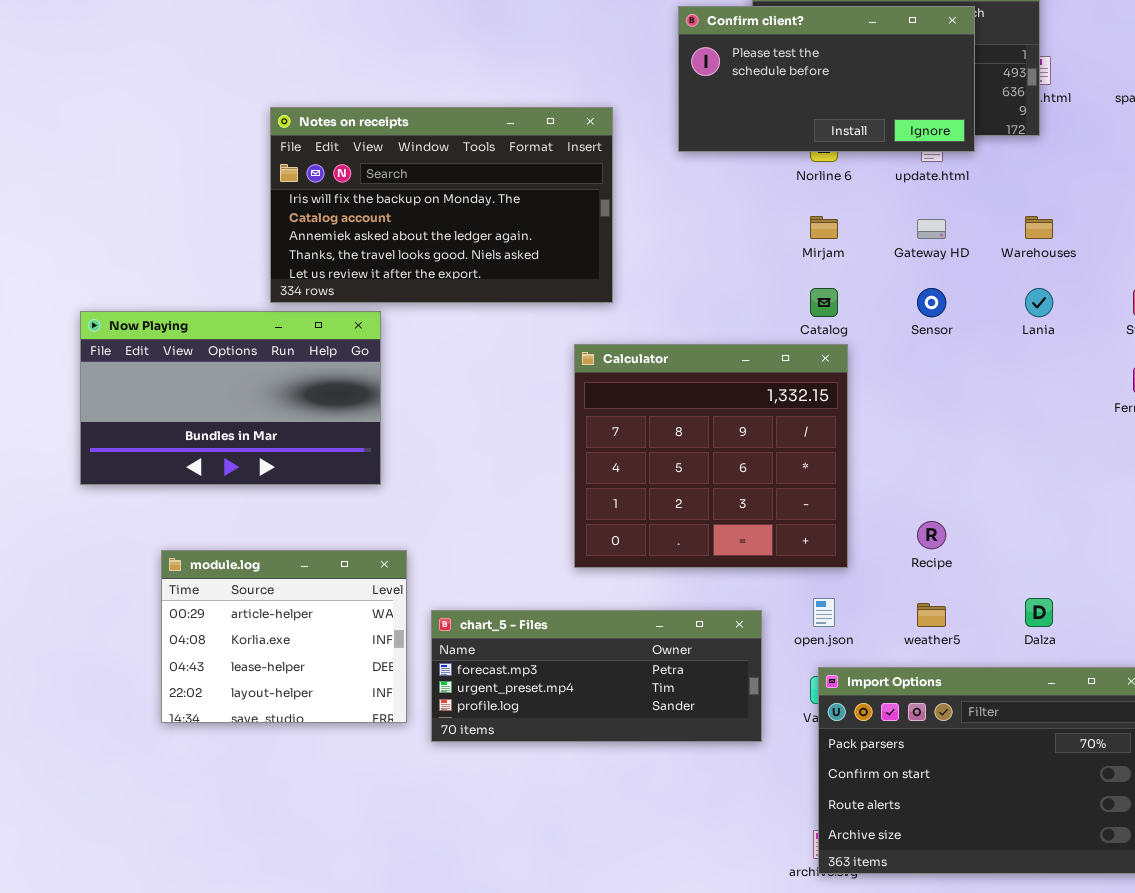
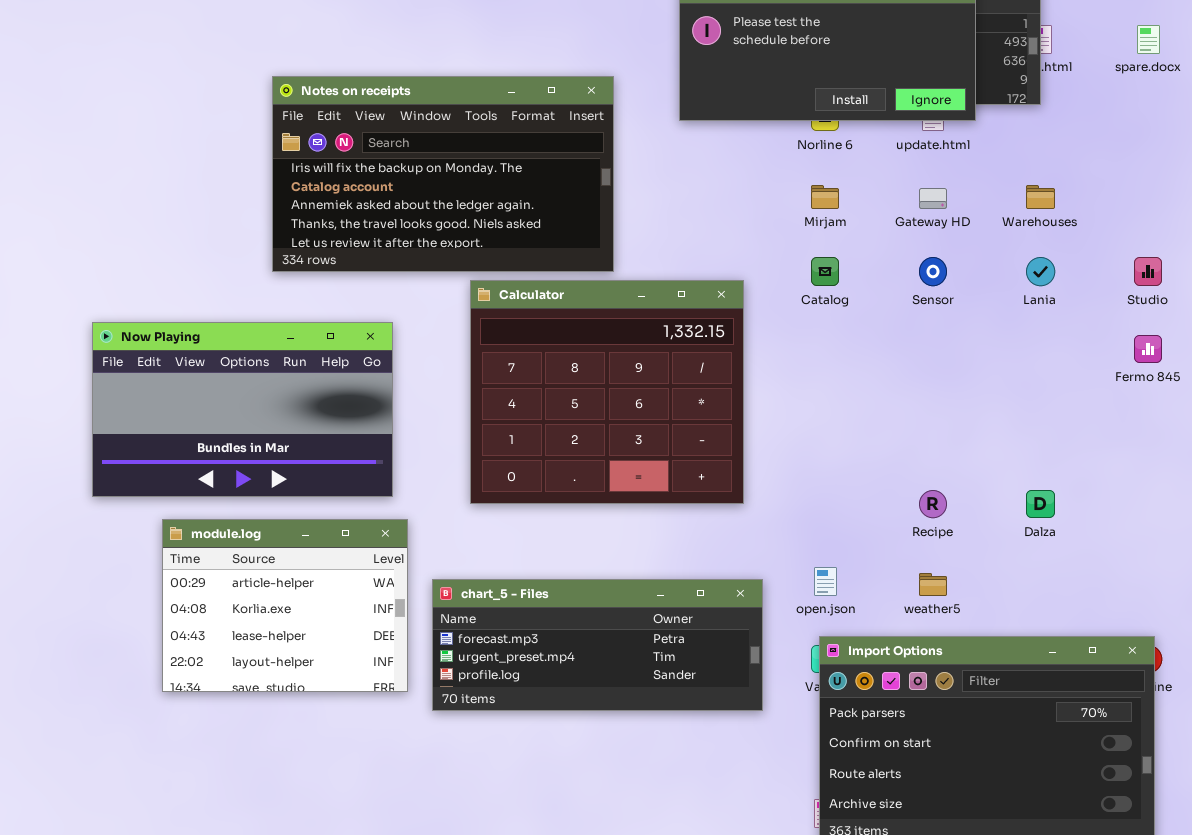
Now Playing: [80,311,381,485] -> [92,322,393,497], moved
Calculator: [574,344,848,568] -> [470,280,744,504], moved
Dalza: [1025,598,1053,627] -> [1026,490,1055,518], moved

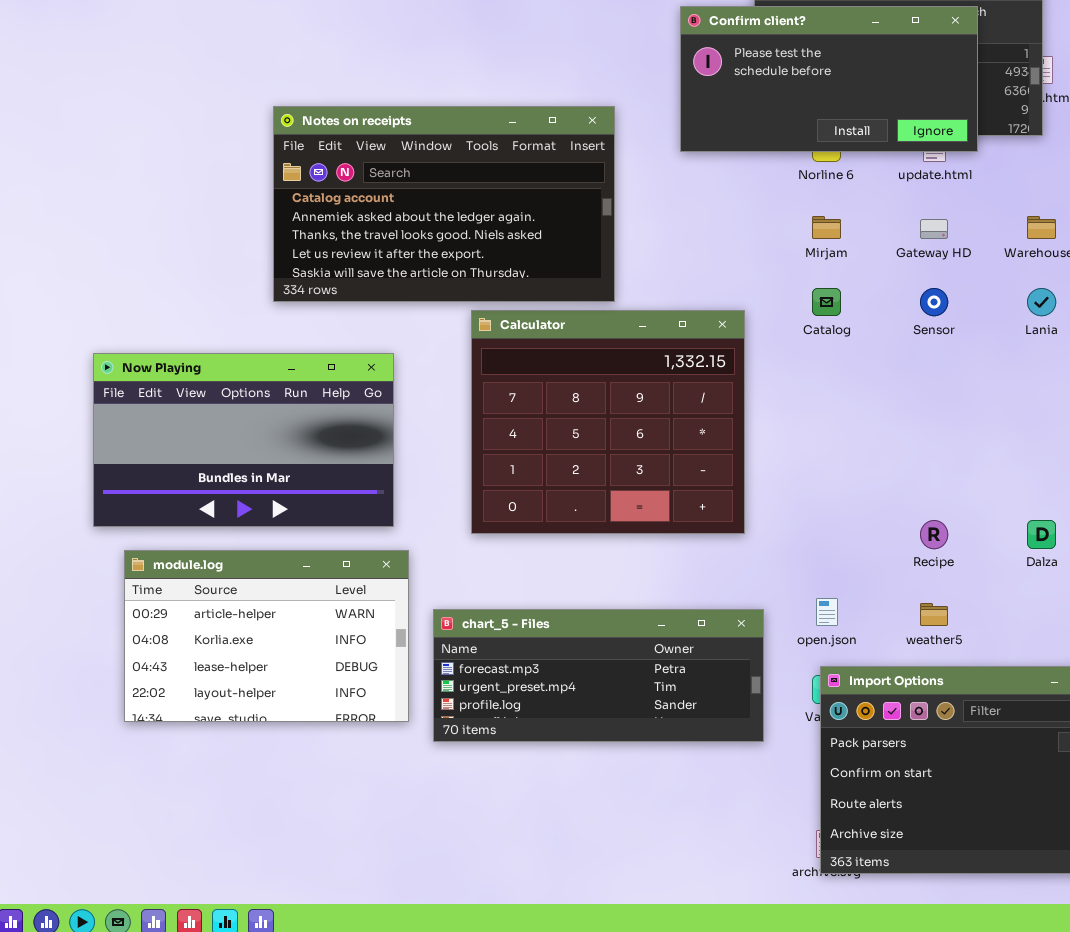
Notes on receipts: [272,76,614,272] -> [273,106,615,302], scrolled down 1 row
module.log: [162,519,408,692] -> [124,550,409,722], resized

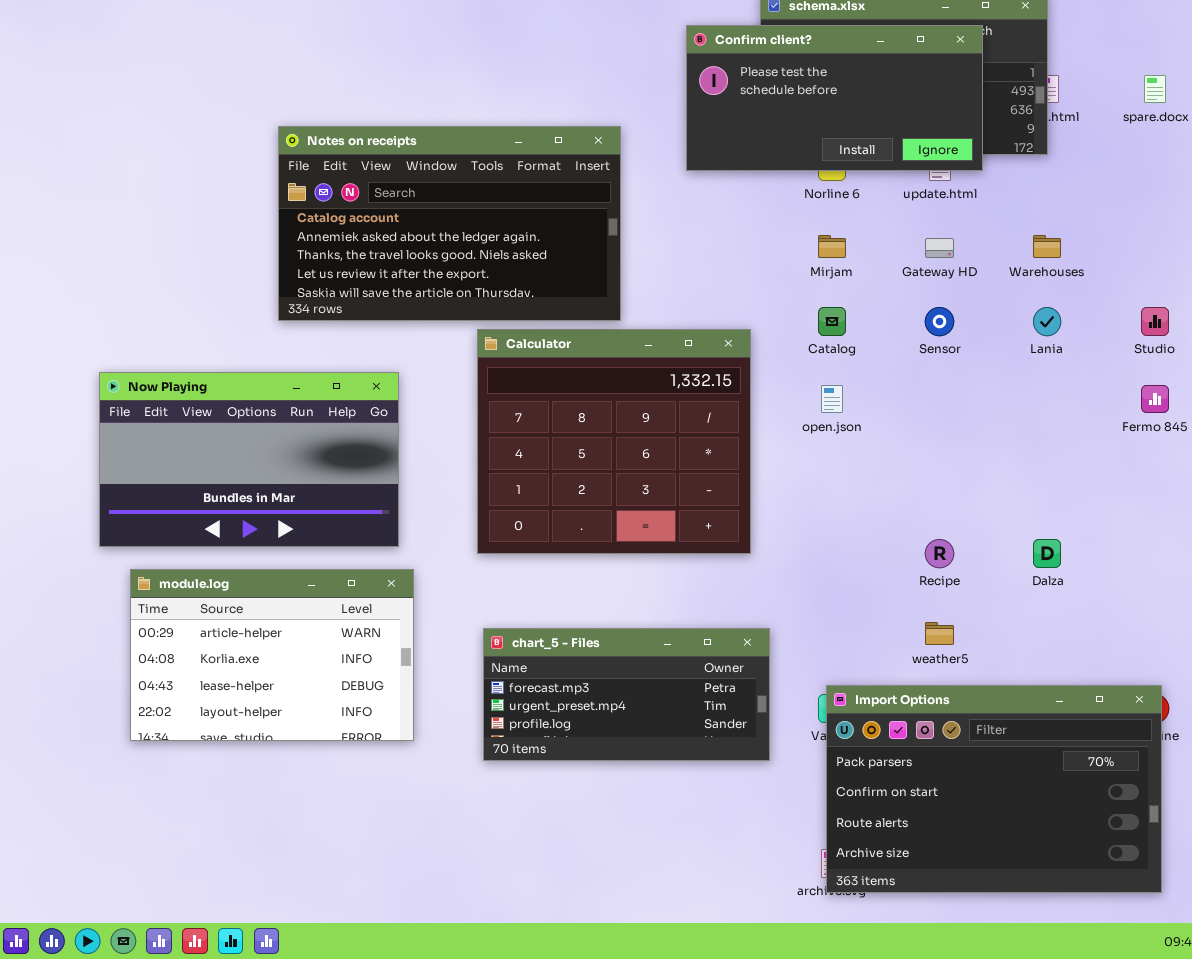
open.json: [816,598,838,626] -> [821,385,843,413], moved
chart_5 - Files: [433,609,764,742] -> [483,628,770,761], resized

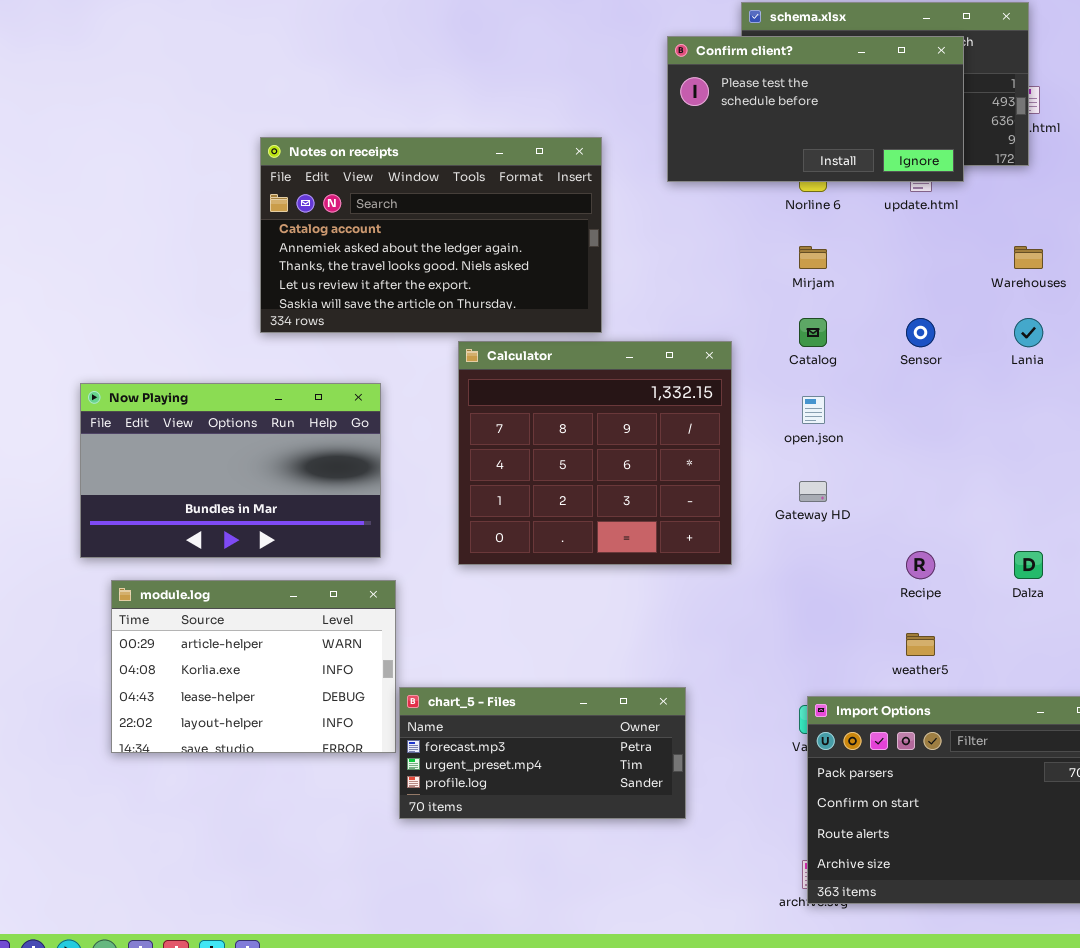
Gateway HD: [925,238,954,258] -> [799,481,827,502], moved
chart_5 - Files: [483,628,770,761] -> [399,687,686,819], moved

